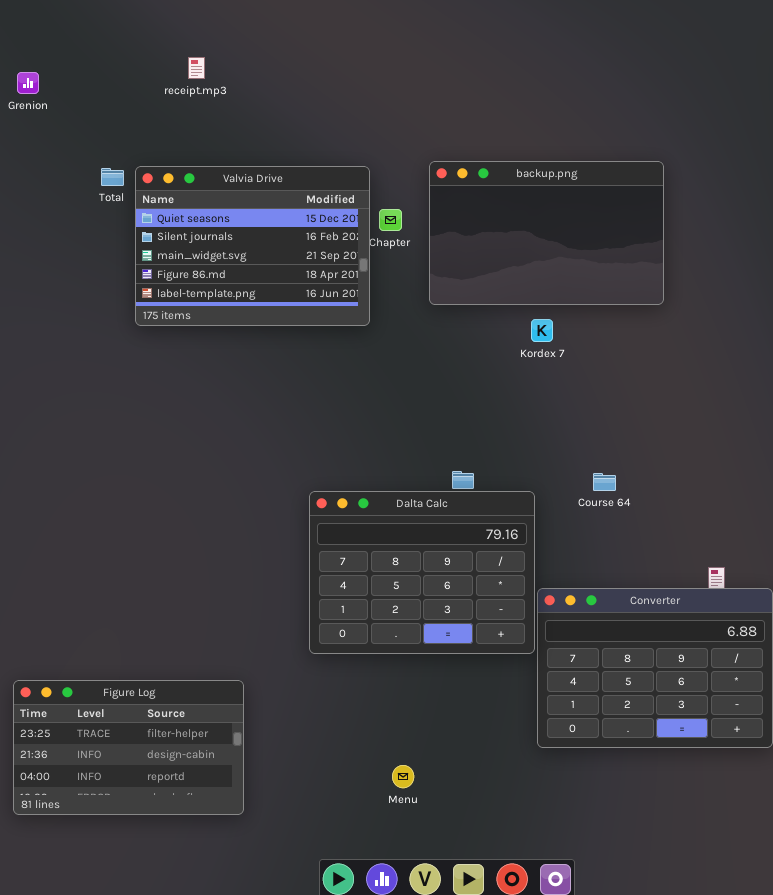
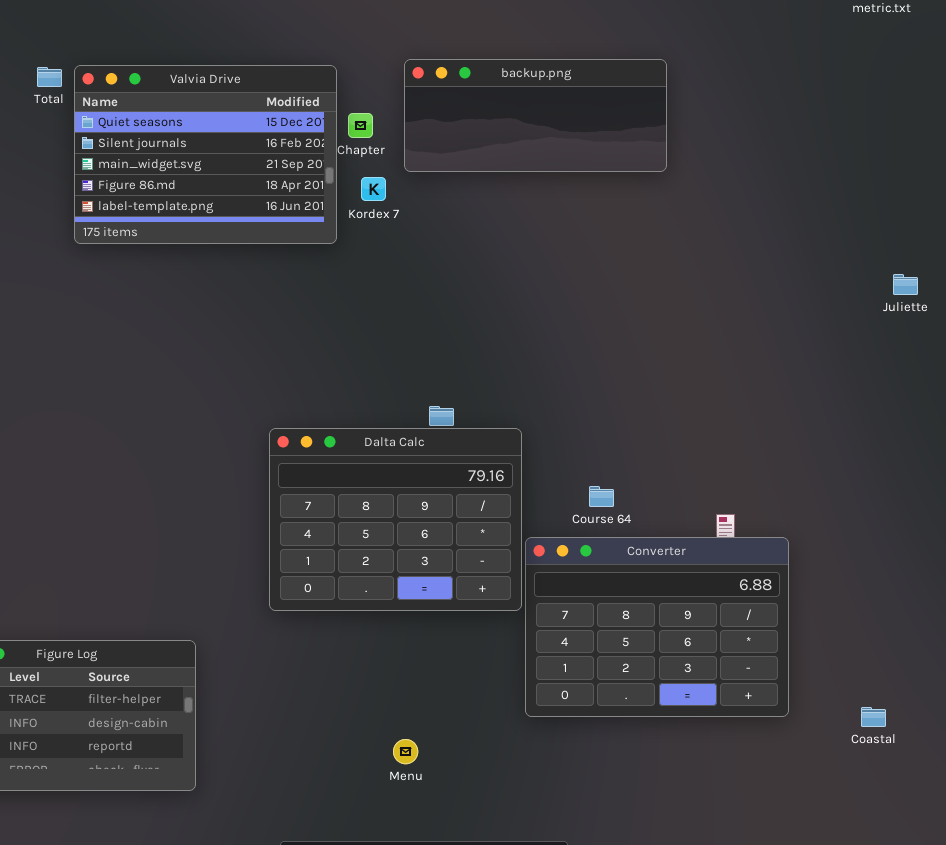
backup.png: [429,161,664,305] -> [404,59,667,172], resized
Kordex 7: [531,319,553,342] -> [361,177,386,201], moved
Course 64: [593,473,616,491] -> [589,486,614,507], moved
Menu: [392,765,414,788] -> [393,739,418,764], moved

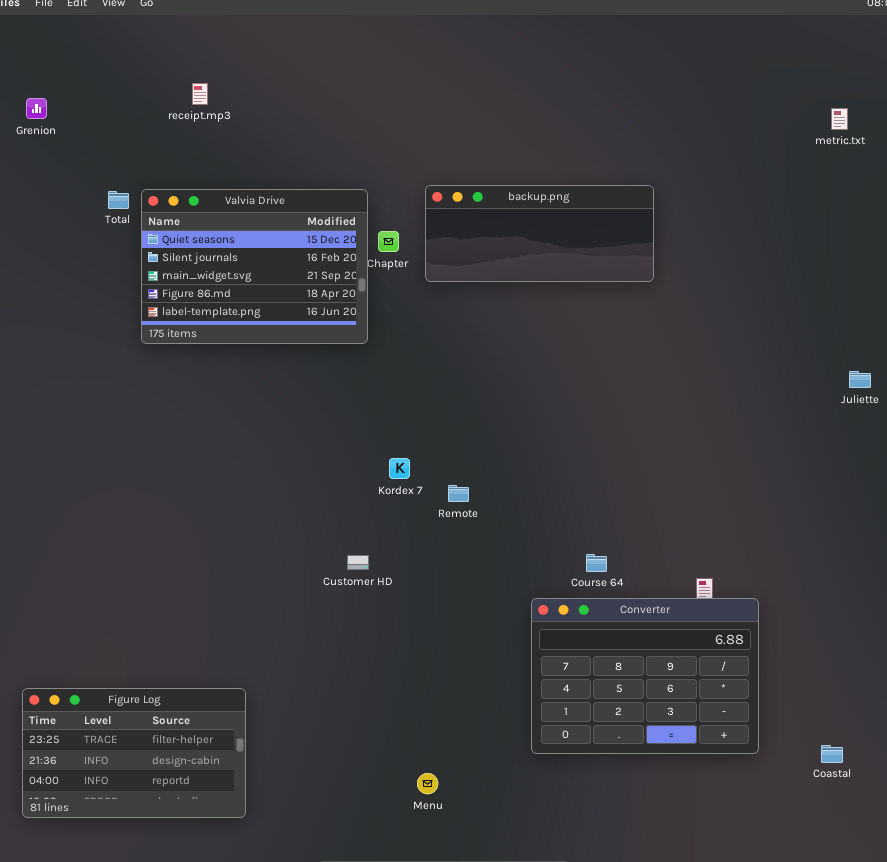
Kordex 7: [361,177,386,201] -> [389,458,410,479], moved
Dalta Calc: [269,428,522,611] -> none, closed

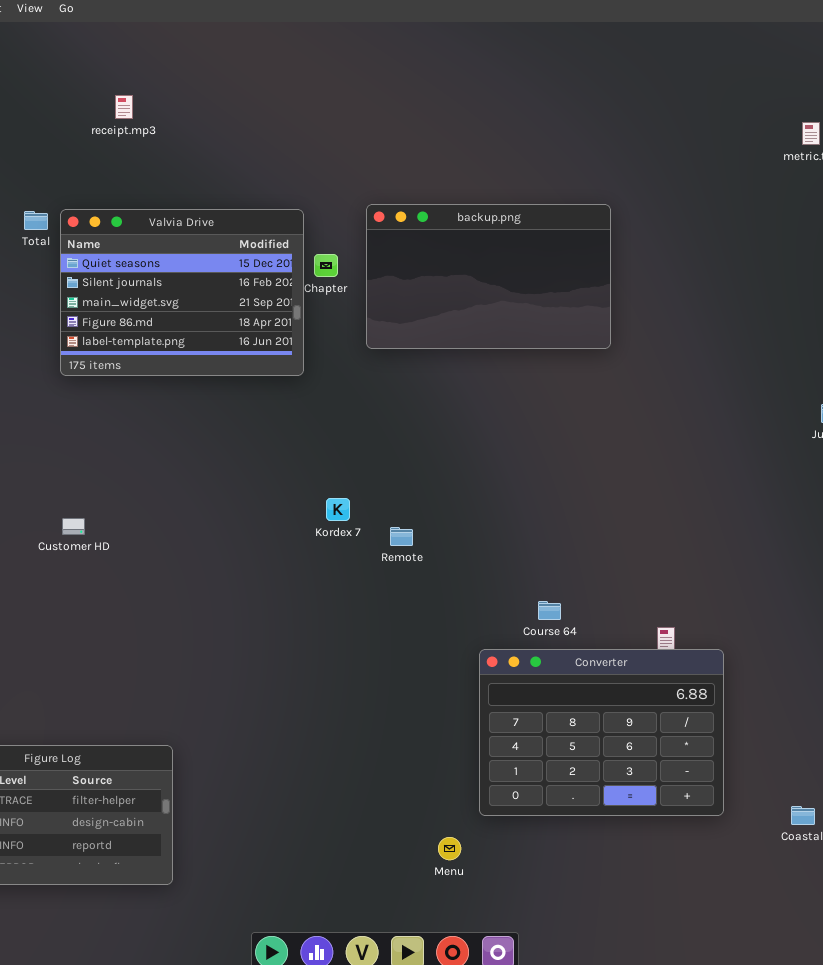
backup.png: [425,185,654,282] -> [366,204,611,349], resized
Customer HD: [347,555,369,570] -> [62,518,85,535], moved
Menu: [417,773,438,794] -> [438,837,461,860], moved

